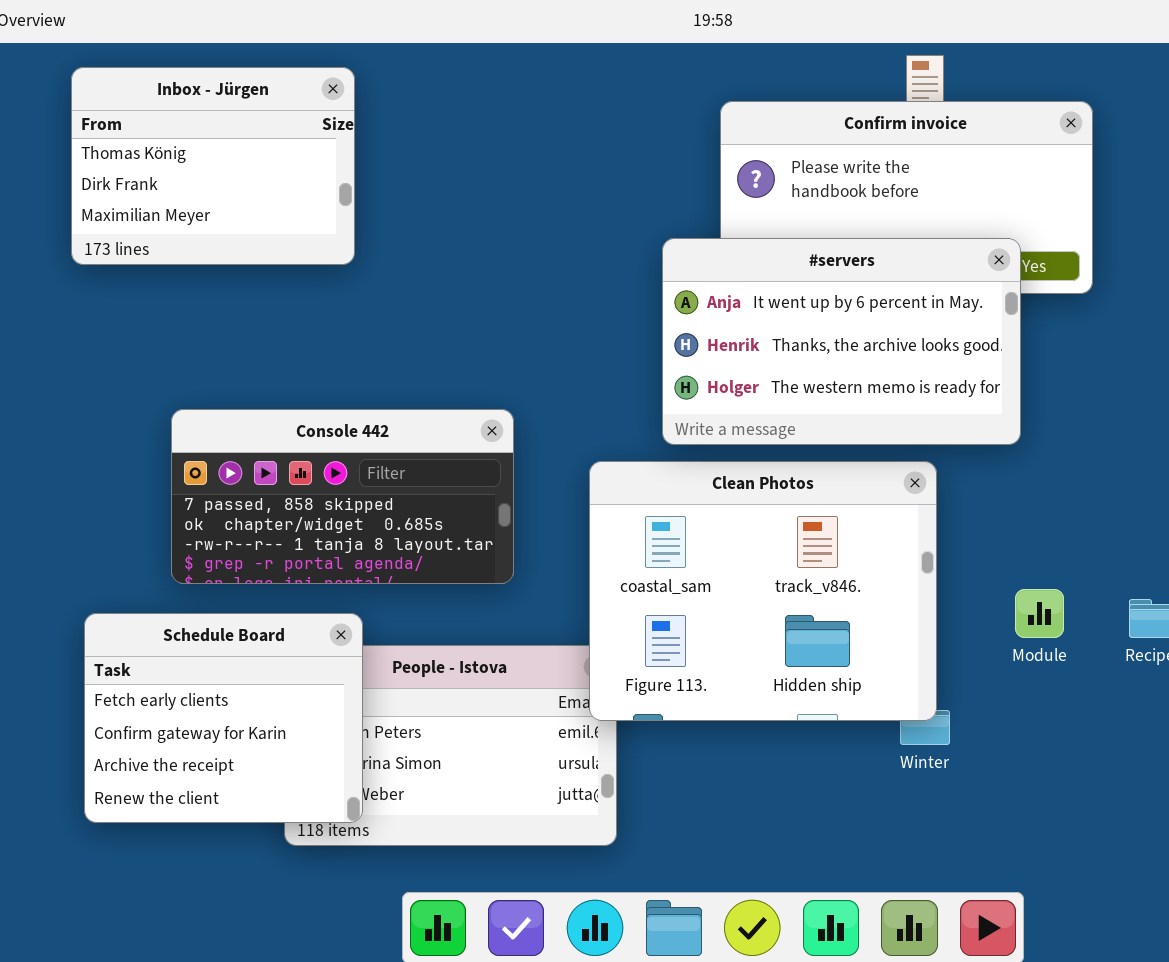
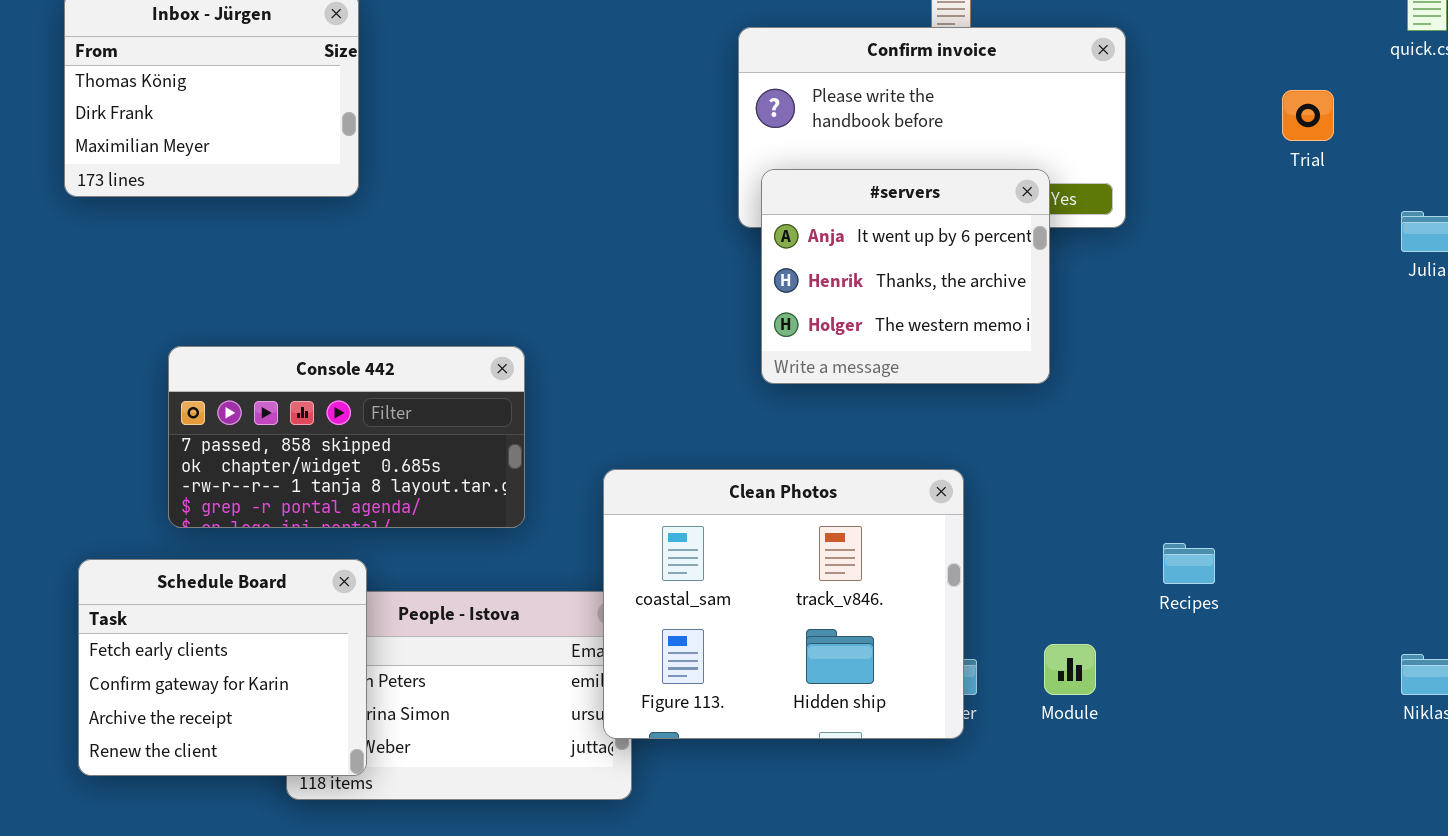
#servers: [662,238,1021,445] -> [761,169,1050,384], resized
Clean Photos: [589,461,937,721] -> [603,469,964,739], moved
Module: [1015,589,1064,638] -> [1044,644,1096,695], moved

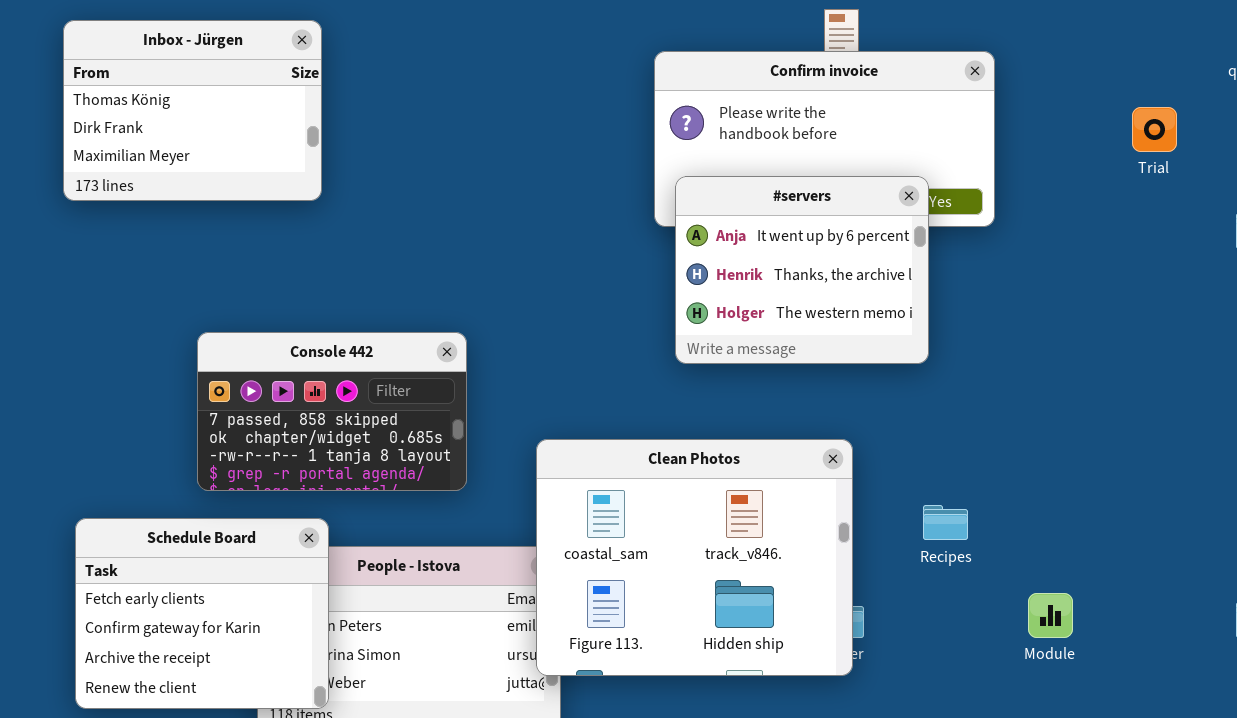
Console 442: [168,346,525,528] -> [197,332,467,491], resized
Recipes: [1163,543,1215,584] -> [923,505,968,540], moved
Module: [1044,644,1096,695] -> [1028,593,1073,638], moved

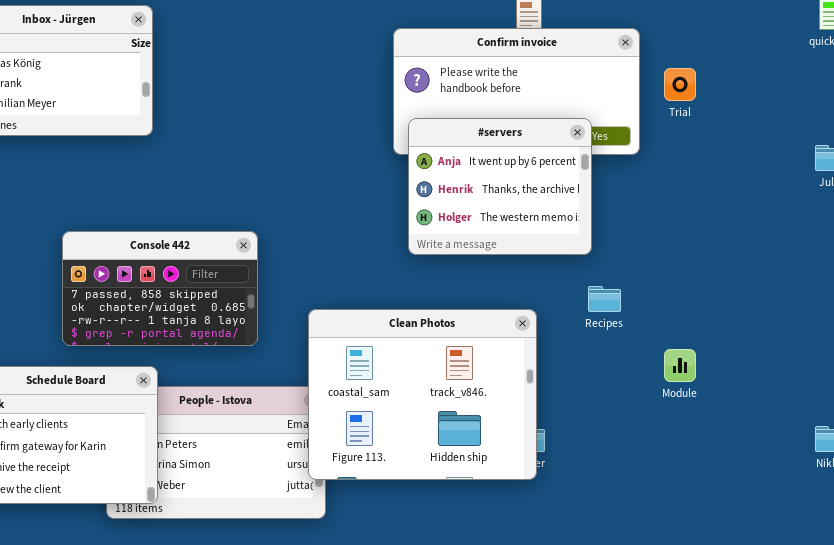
Trial: [1132,107,1177,152] -> [664,68,696,101], moved
Recipes: [923,505,968,540] -> [588,286,621,312], moved
Module: [1028,593,1073,638] -> [664,349,696,382], moved

